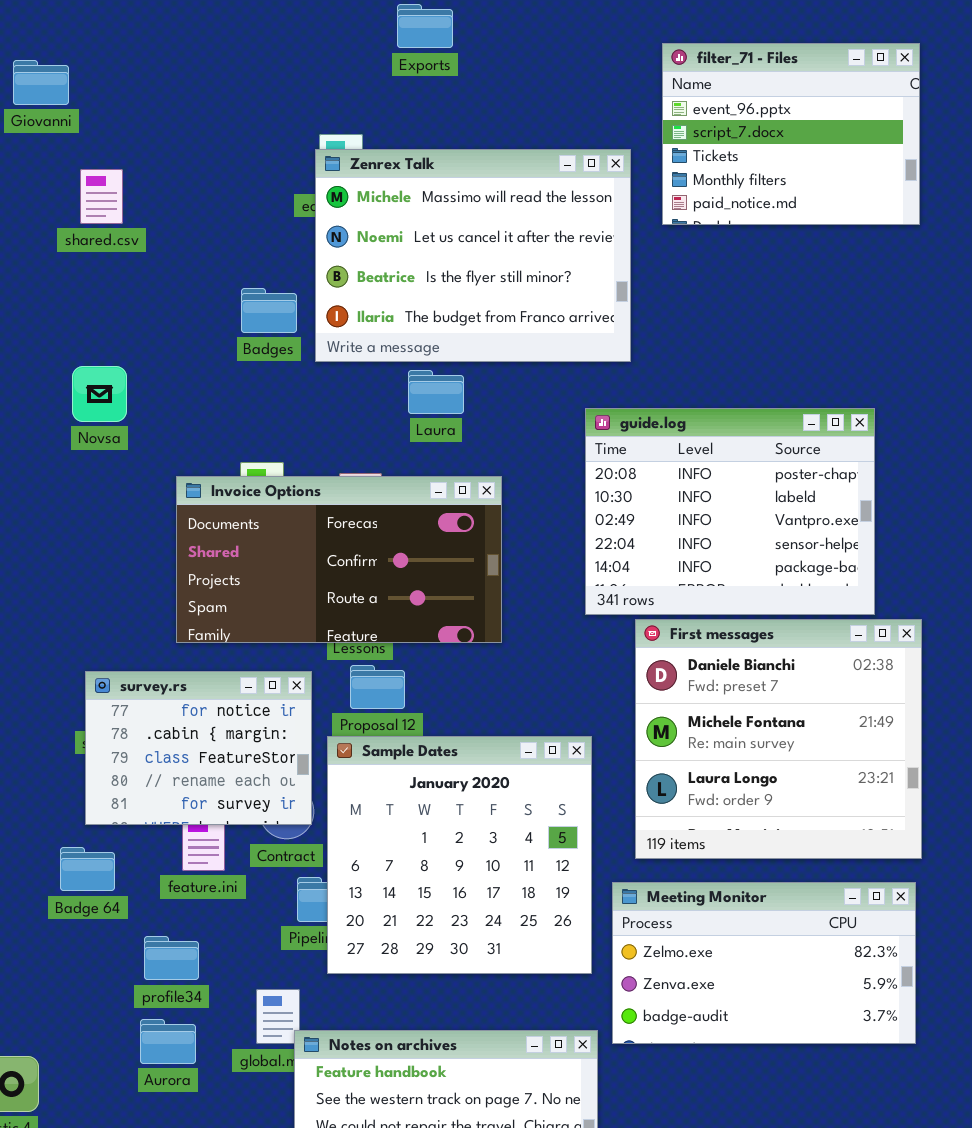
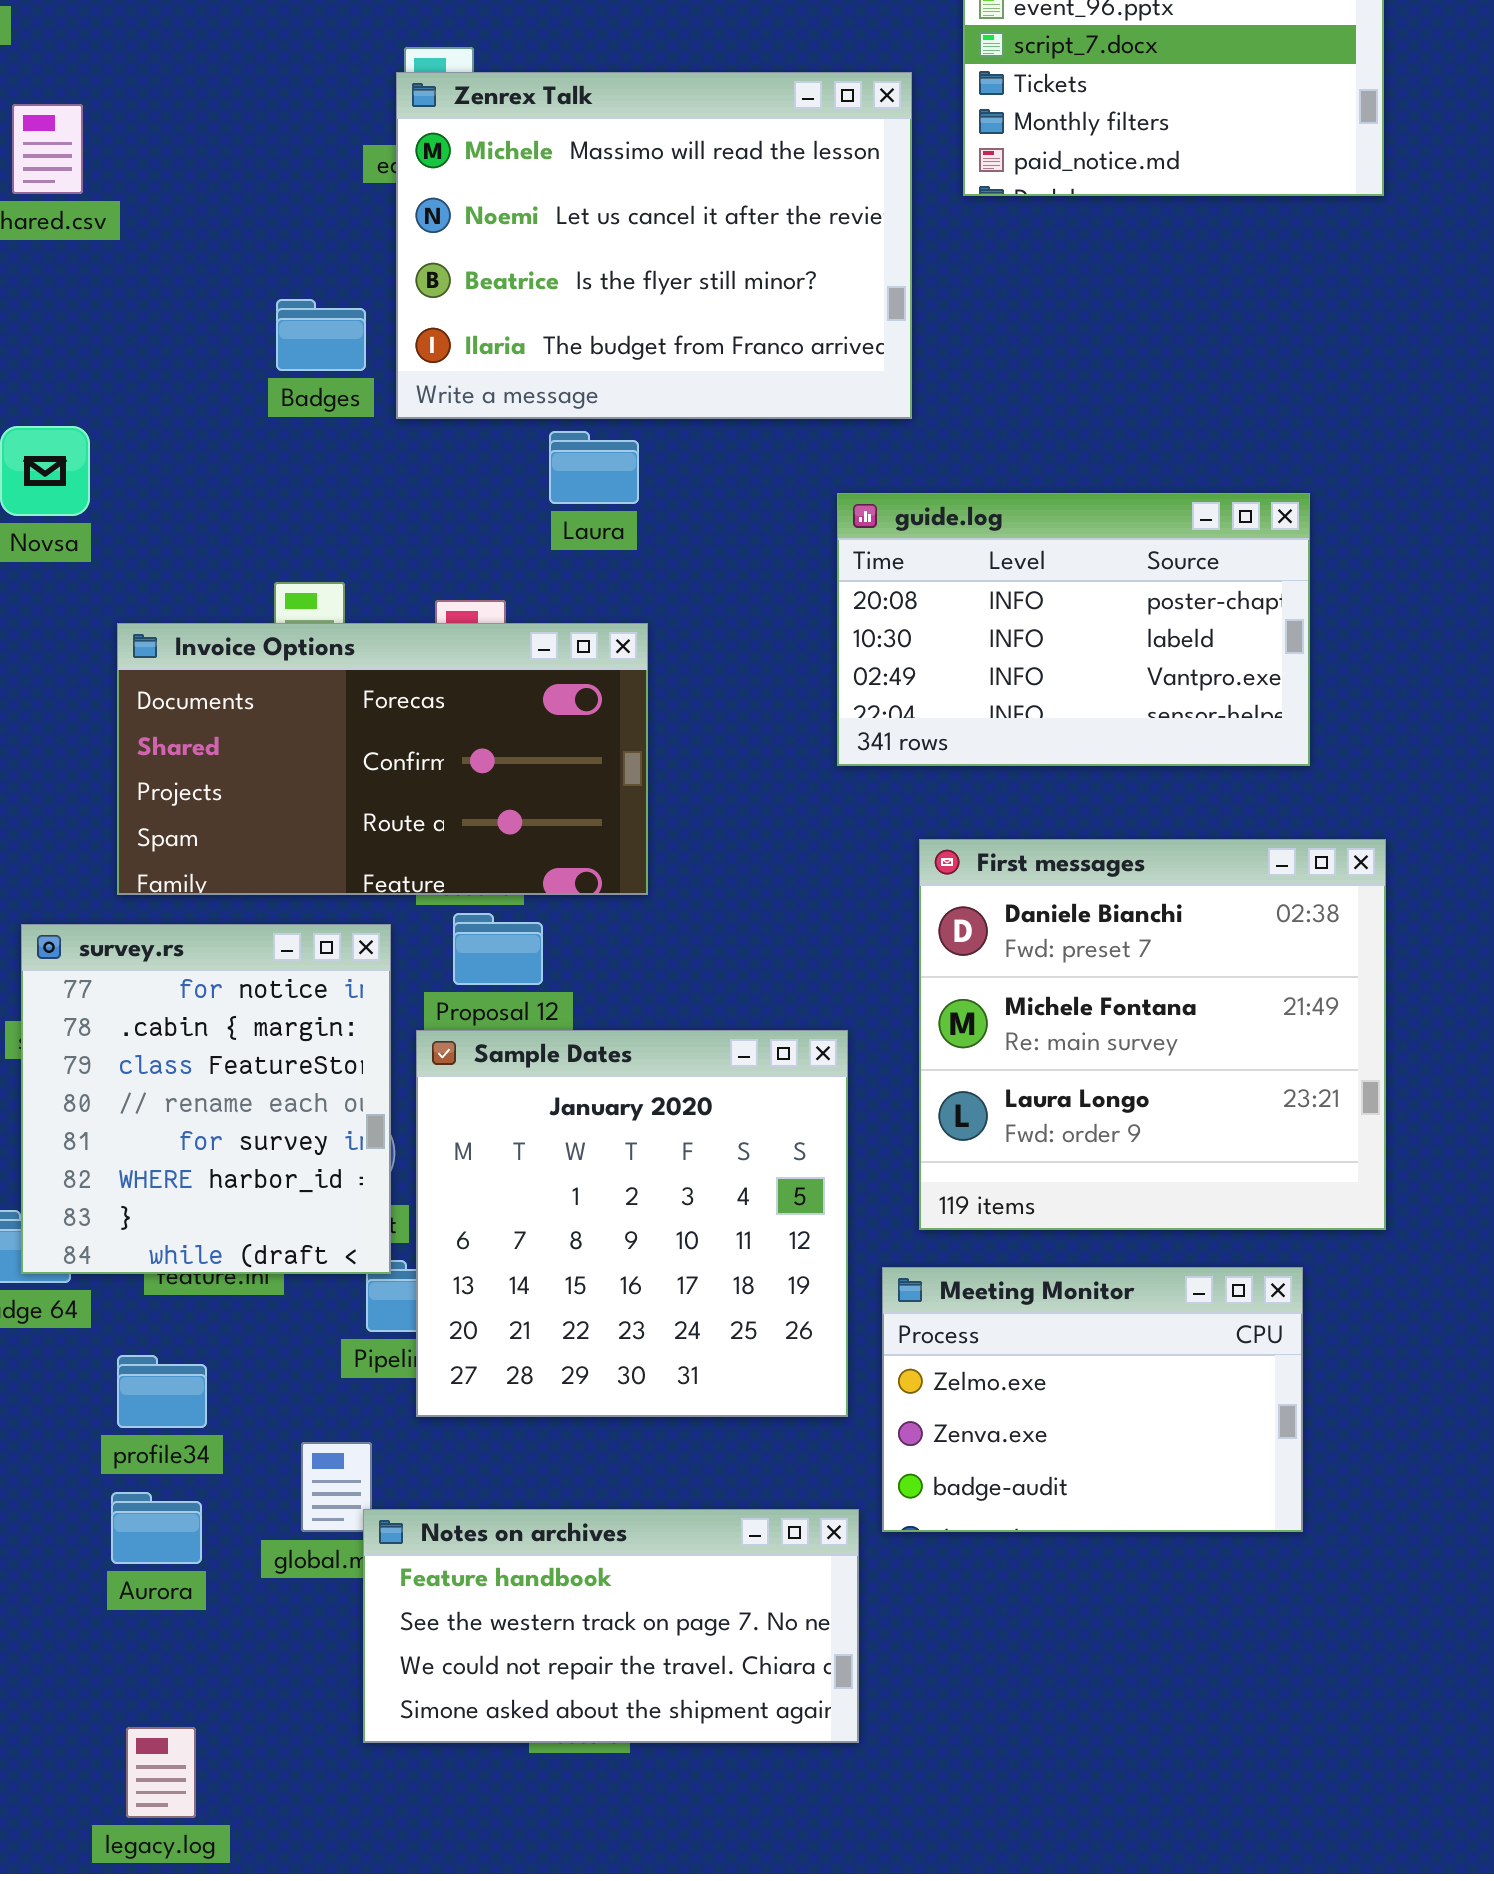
guide.log: [585,408,875,615] -> [837,493,1310,766], resized
Invoice Options: [176,476,502,643] -> [117,623,648,895], moved
survey.rs: [85,671,312,825] -> [21,924,391,1274], resized
Meeting Monitor: [612,882,916,1044] -> [882,1267,1303,1532], resized

